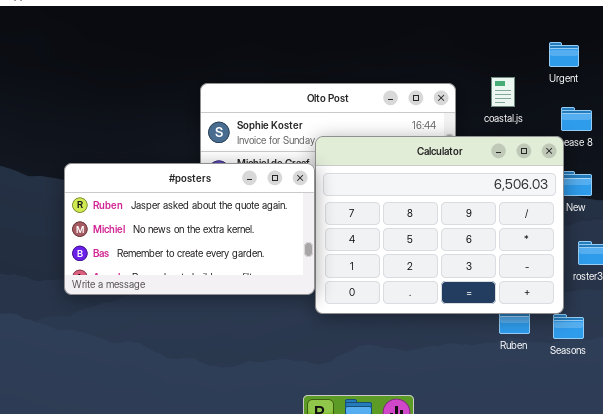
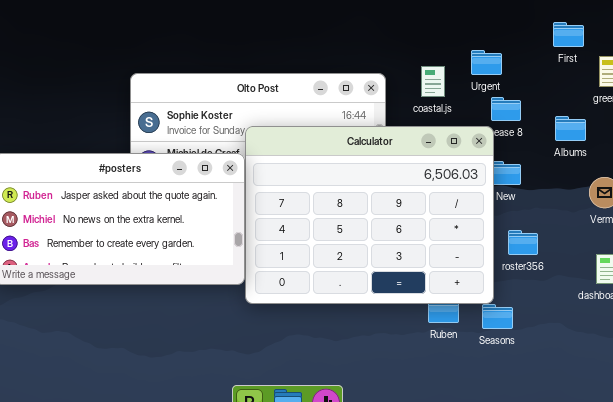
Urgent: [549,42,579,67] -> [471,50,502,75], moved

